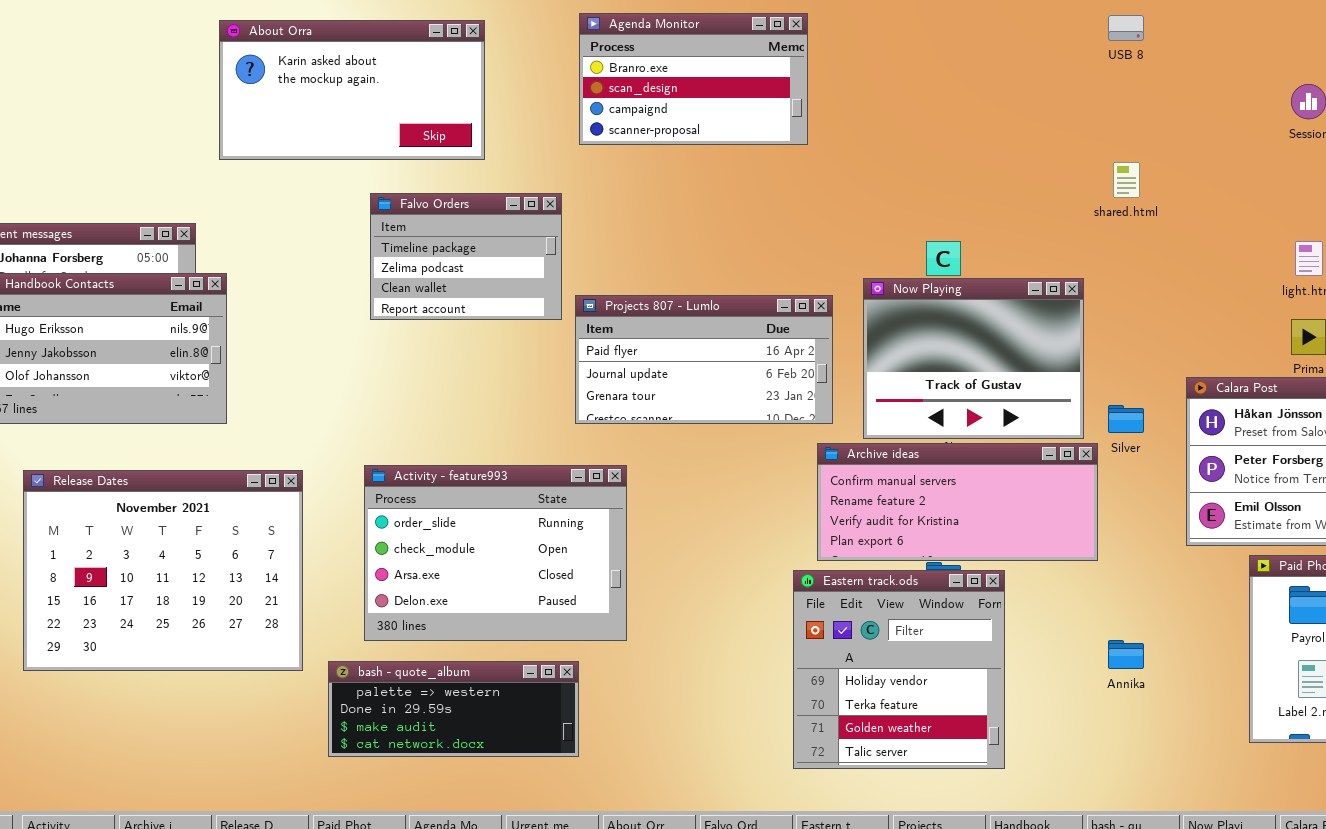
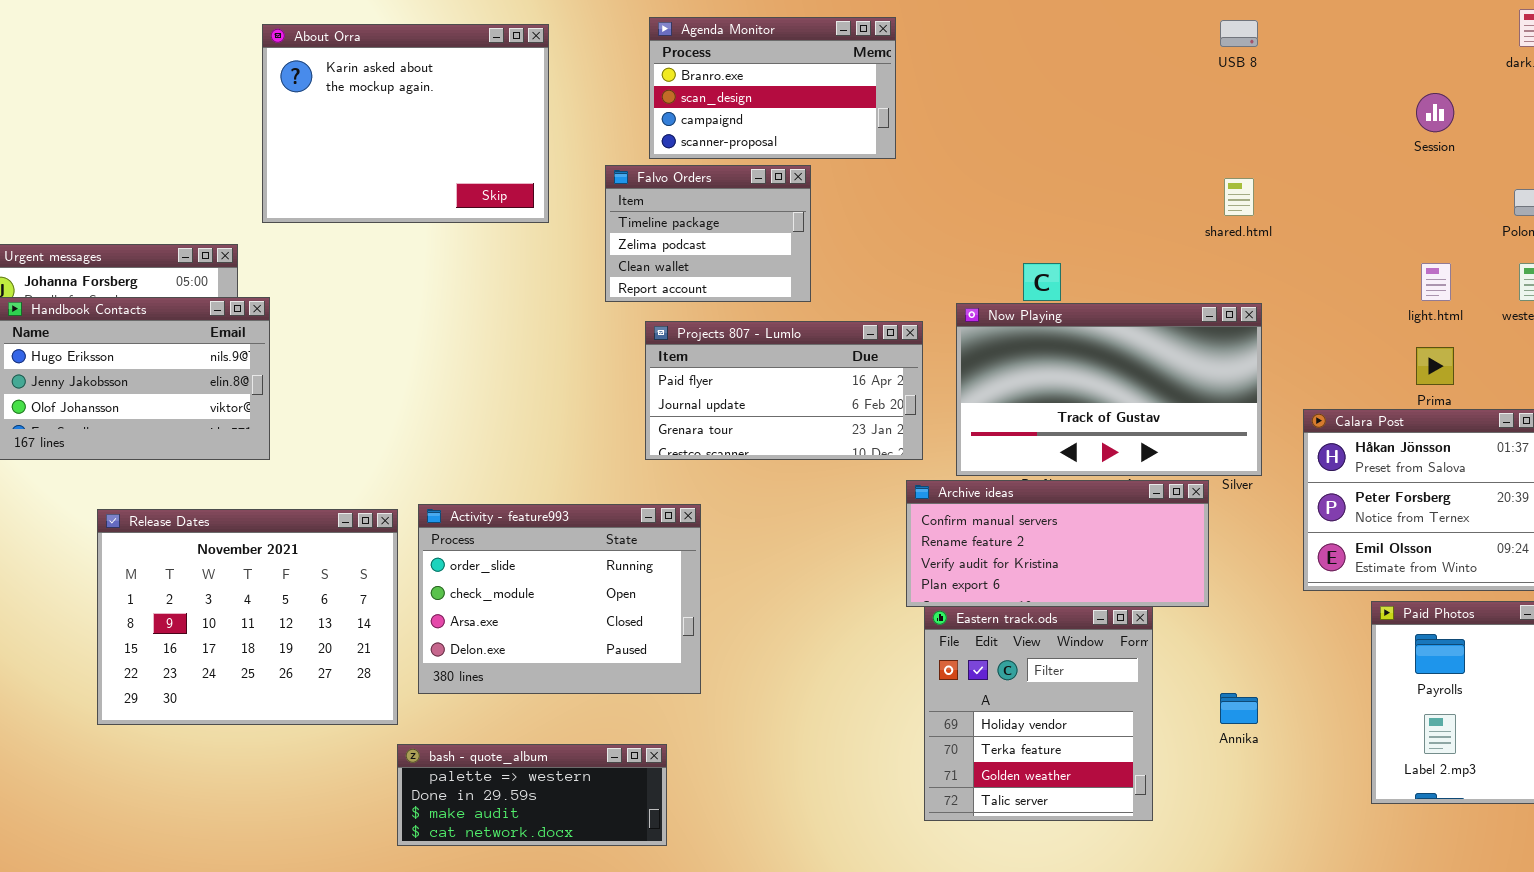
About Orra: [219,20,485,160] -> [262,24,549,223], resized
Falvo Orders: [370,193,562,320] -> [605,165,811,302], moved
Now Playing: [863,278,1084,439] -> [956,303,1262,476], resized
Release Dates: [23,470,303,671] -> [97,509,398,725], moved
Eastern track.ods: [793,570,1005,769] -> [924,606,1153,821], moved
bash - quote_album: [328,661,579,757] -> [397,744,667,846], moved

